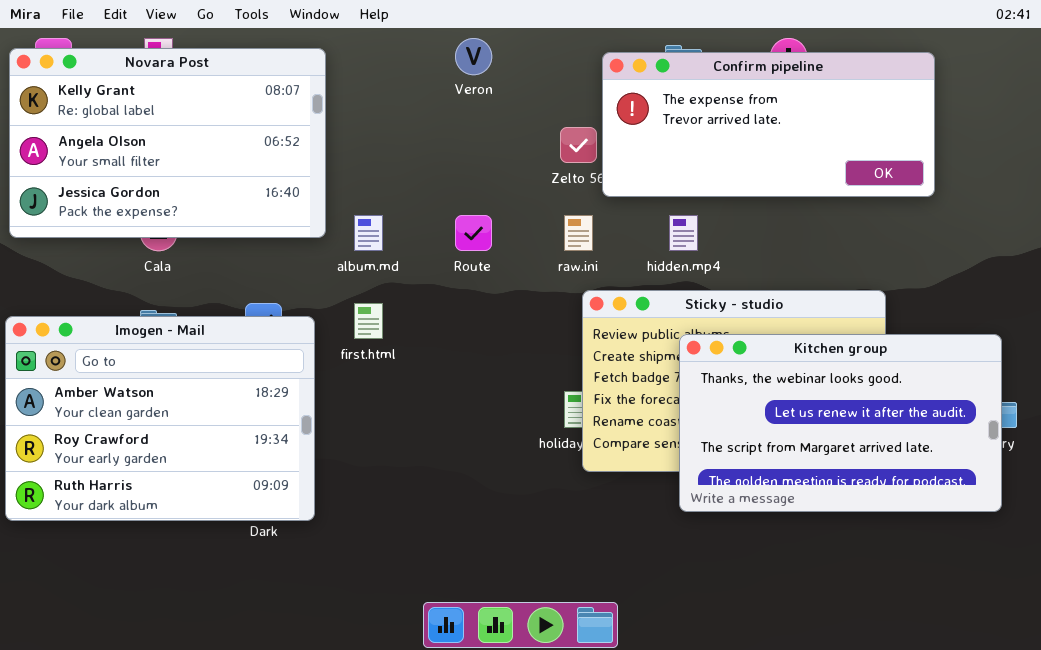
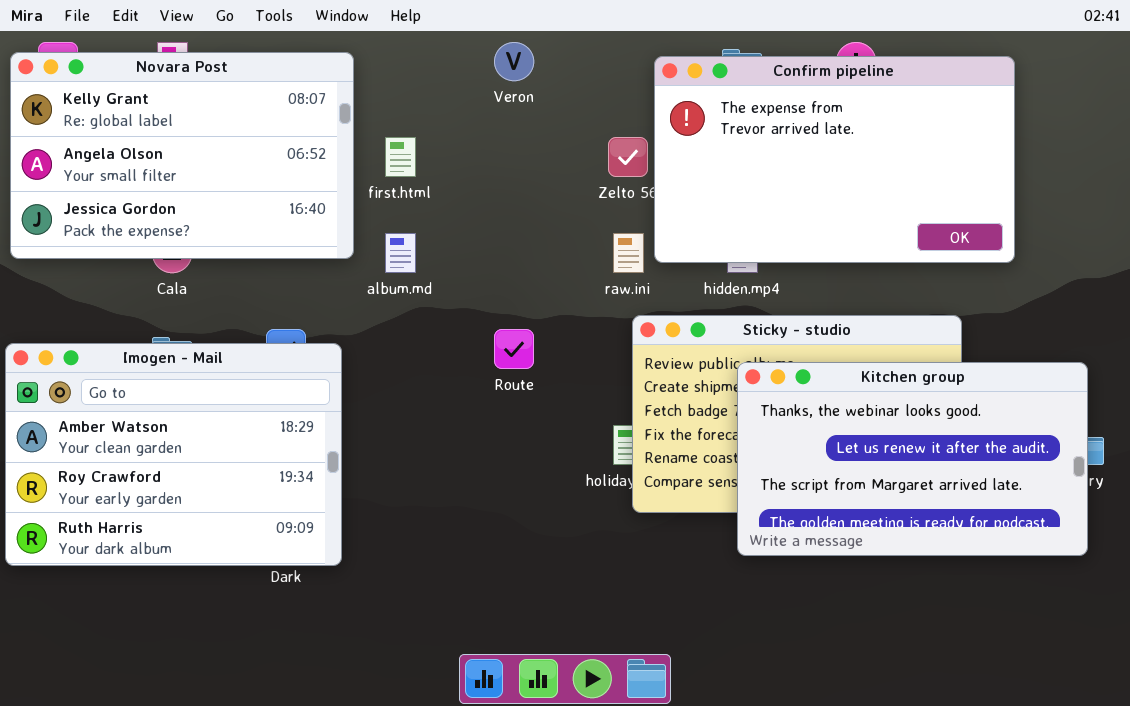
Confirm pipeline: [602,52,935,197] -> [654,56,1015,263], resized
Route: [455,215,492,251] -> [494,329,534,369], moved
first.html: [354,303,383,339] -> [385,137,416,177], moved

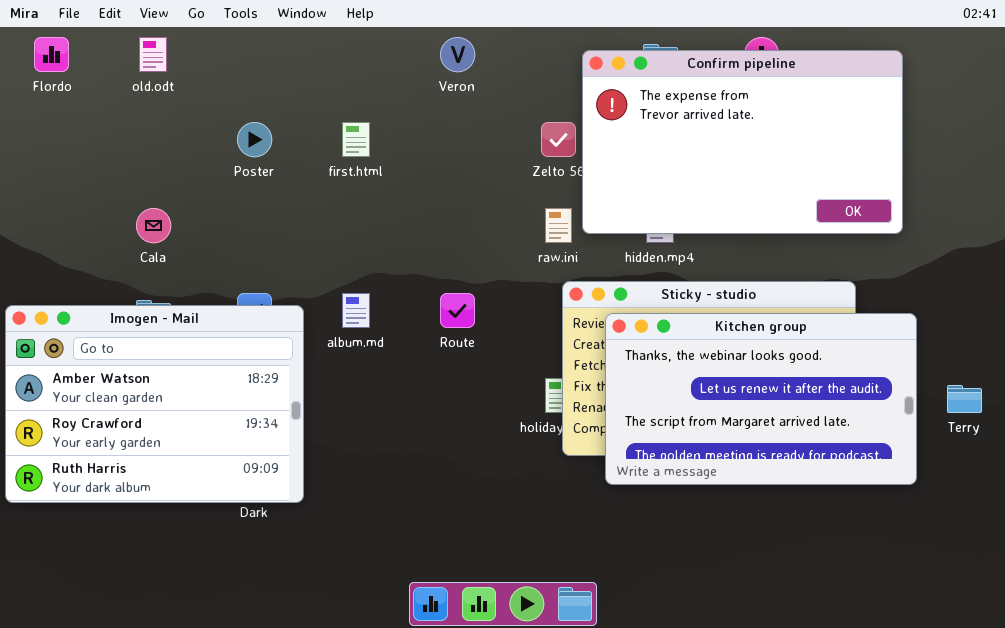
Novara Post: [10,52,354,259] -> none, closed
album.md: [385,233,416,273] -> [342,293,370,328], moved
Kitchen group: [737,362,1088,556] -> [605,313,917,485], moved

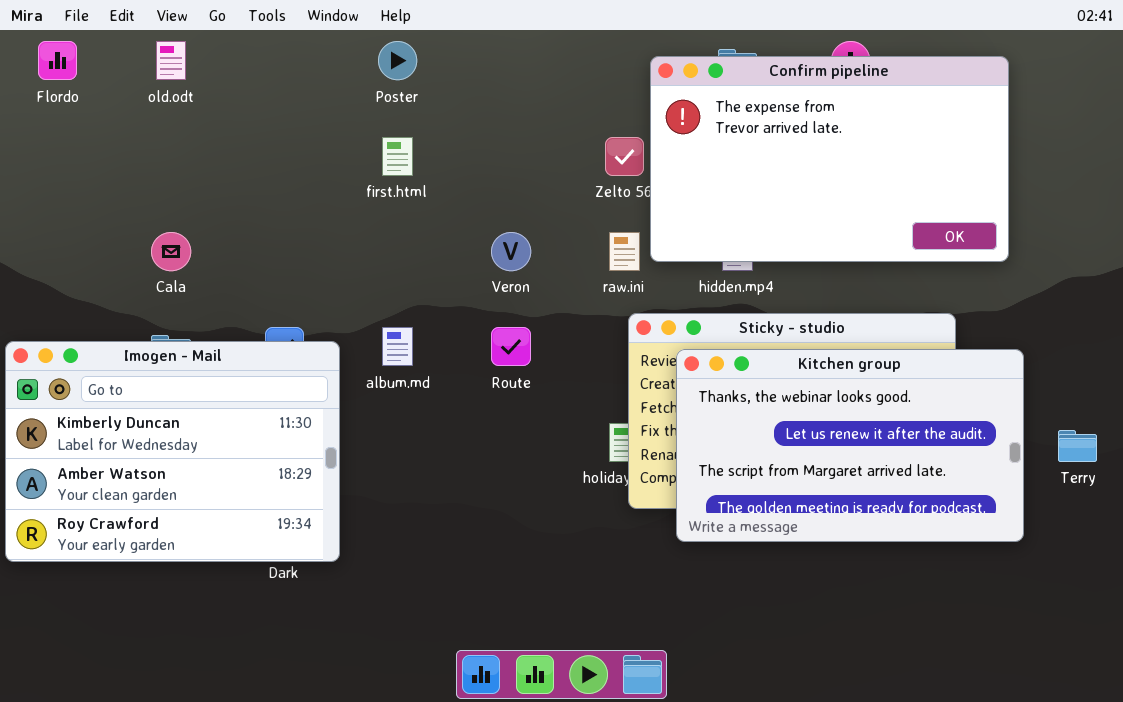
Veron: [440,37,475,72] -> [491,232,531,271], moved
Poster: [237,122,272,157] -> [378,41,417,80], moved
Imogen - Mail: [5,305,304,503] -> [5,341,340,562], scrolled up 1 row

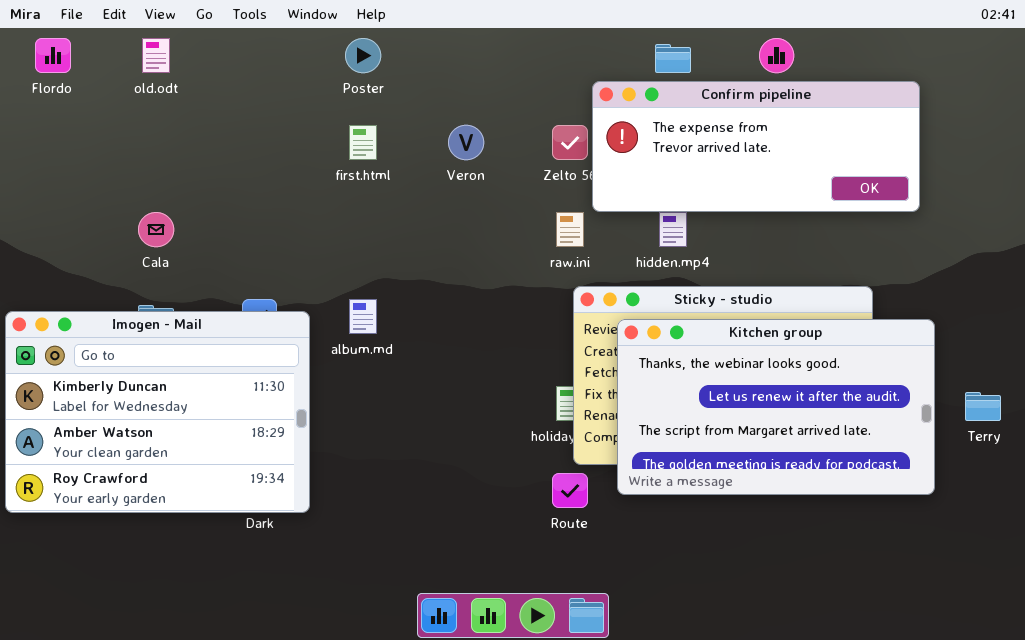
Confirm pipeline: [650,56,1009,262] -> [592,81,920,212], moved, resized
Veron: [491,232,531,271] -> [448,125,484,160], moved
Route: [491,327,531,366] -> [552,473,588,508], moved

